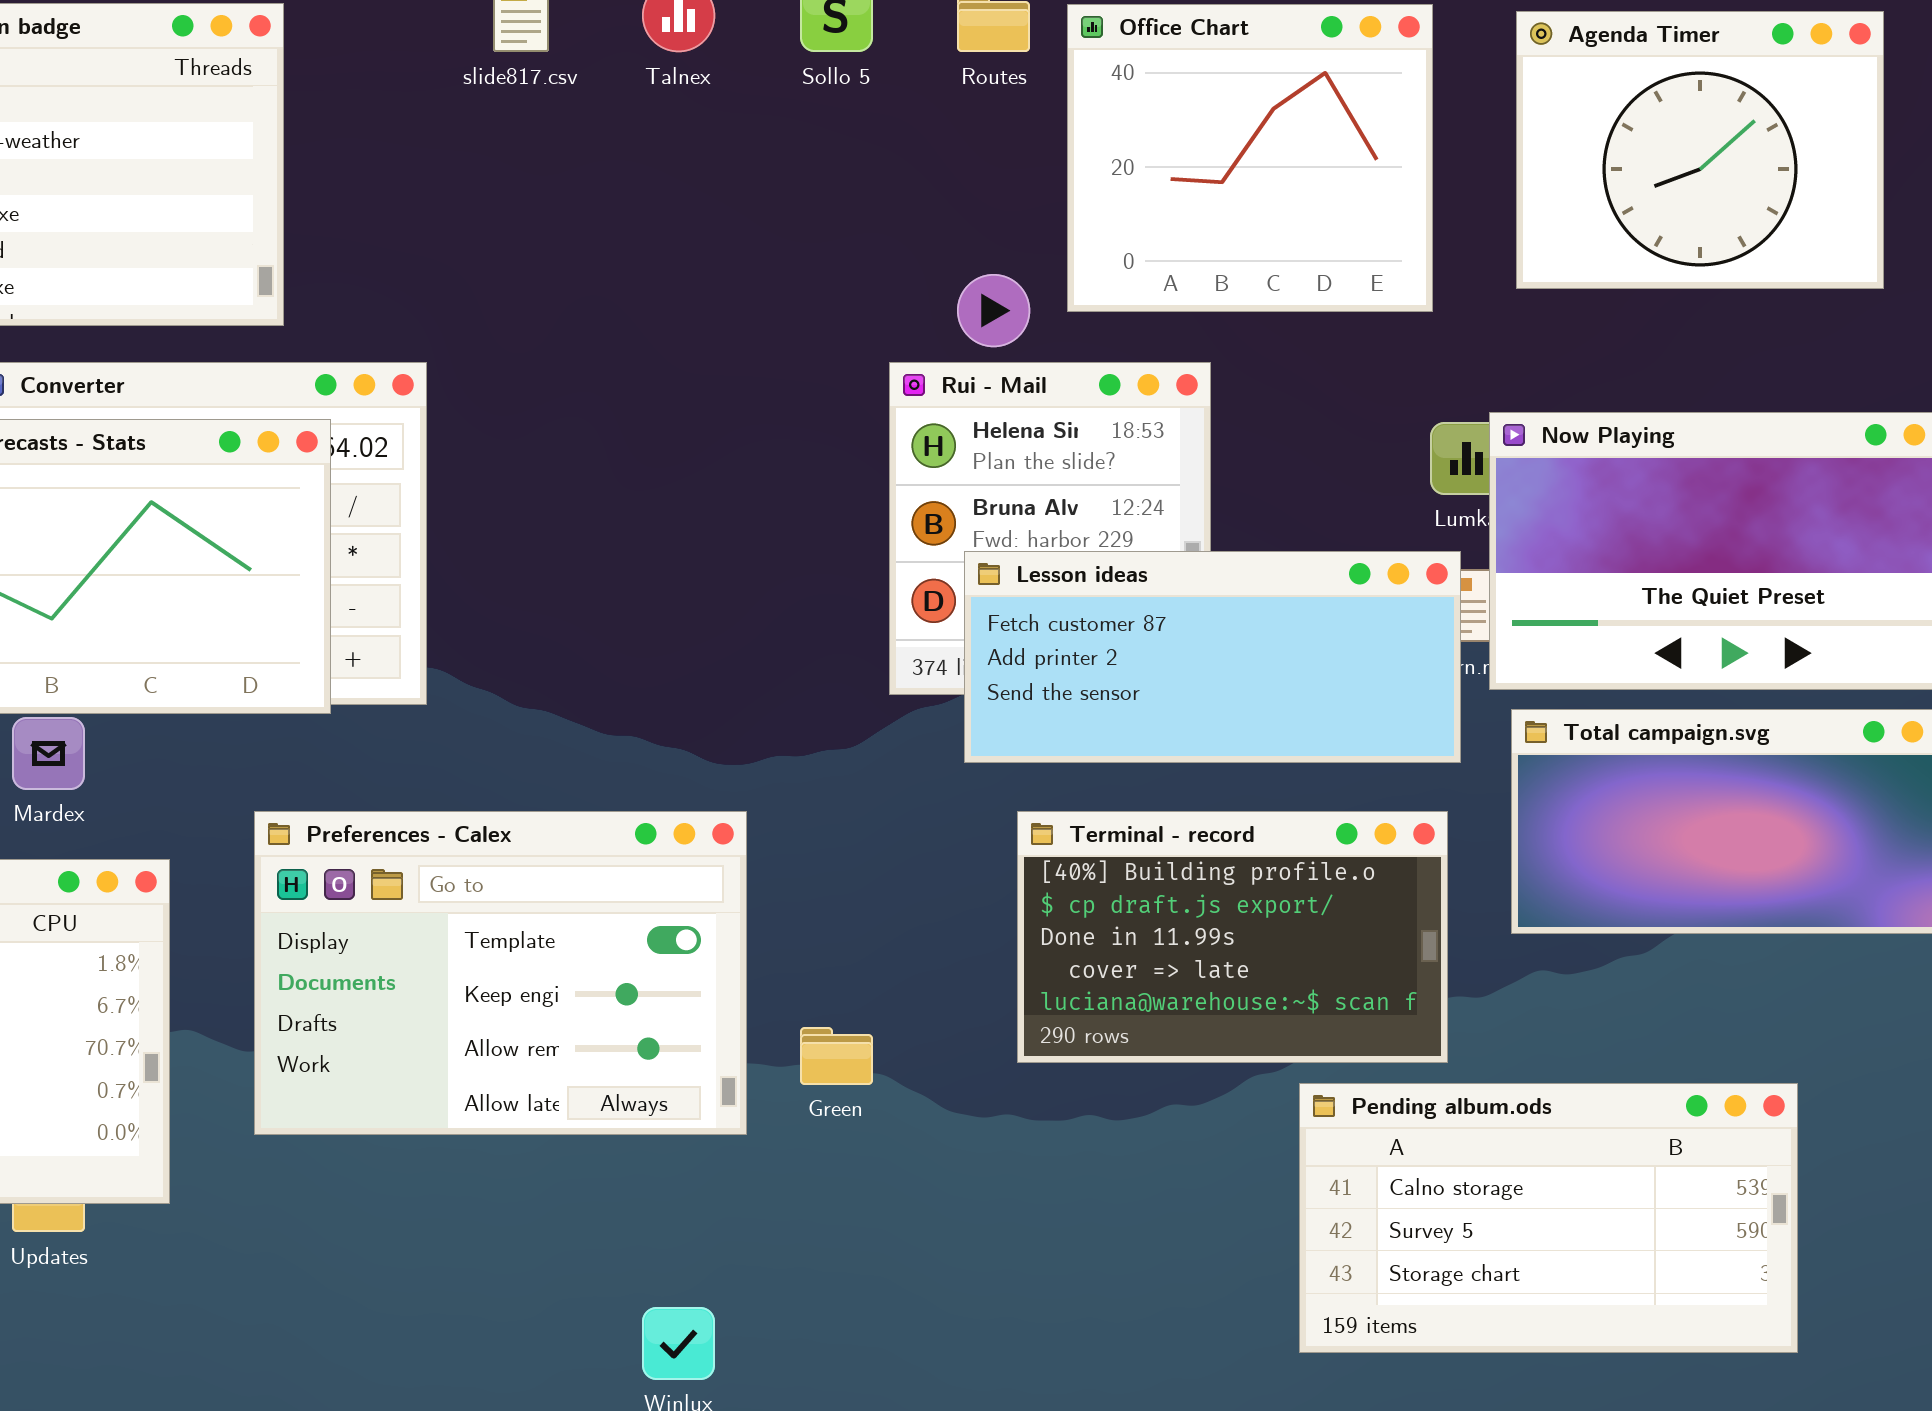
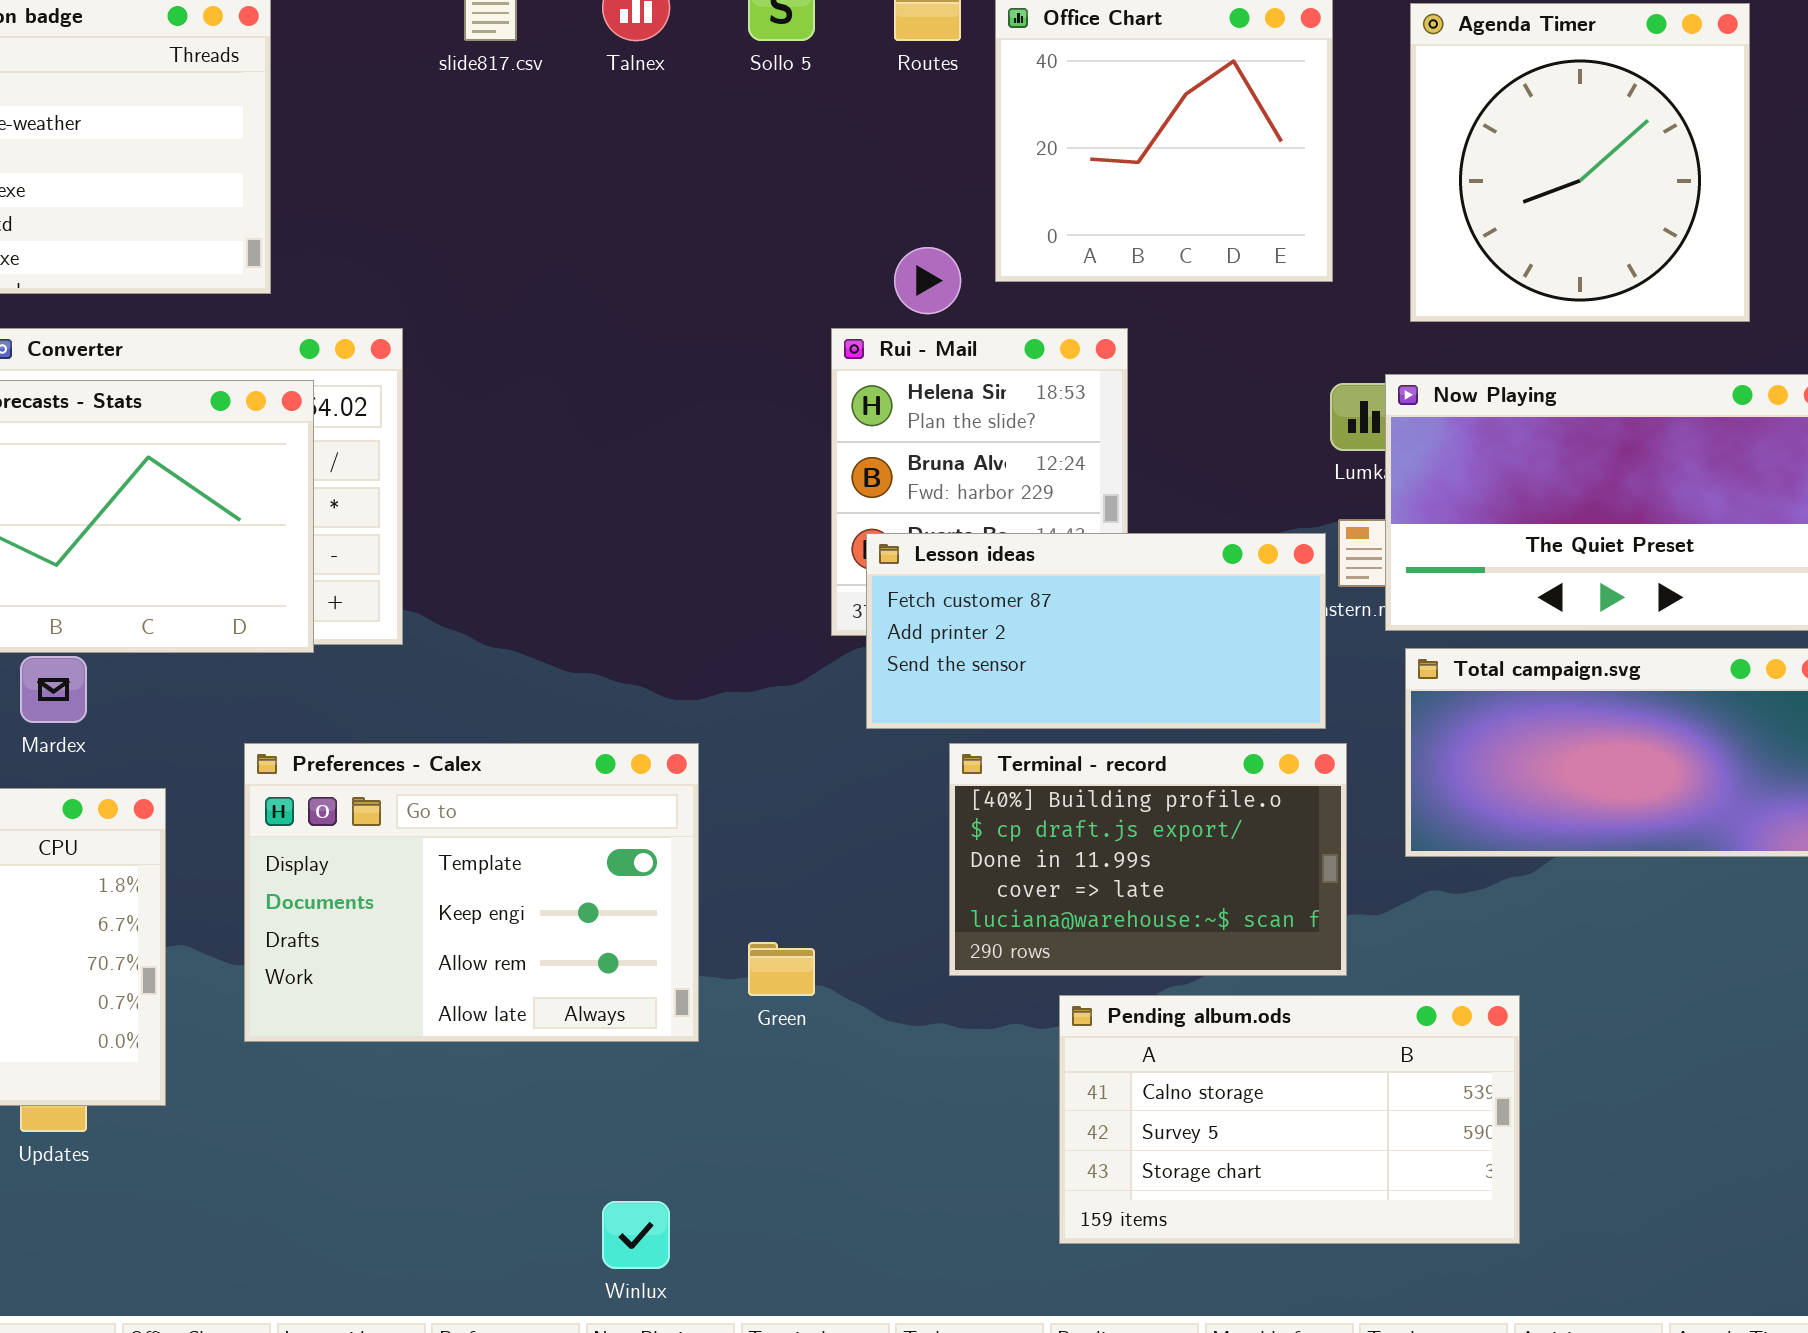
Agenda Timer: [1516,11,1884,289] -> [1410,3,1750,322], resized
Lesson ideas: [964,551,1461,763] -> [866,533,1326,729], moved
Pending album.ods: [1299,1083,1798,1353] -> [1059,995,1520,1244], moved

